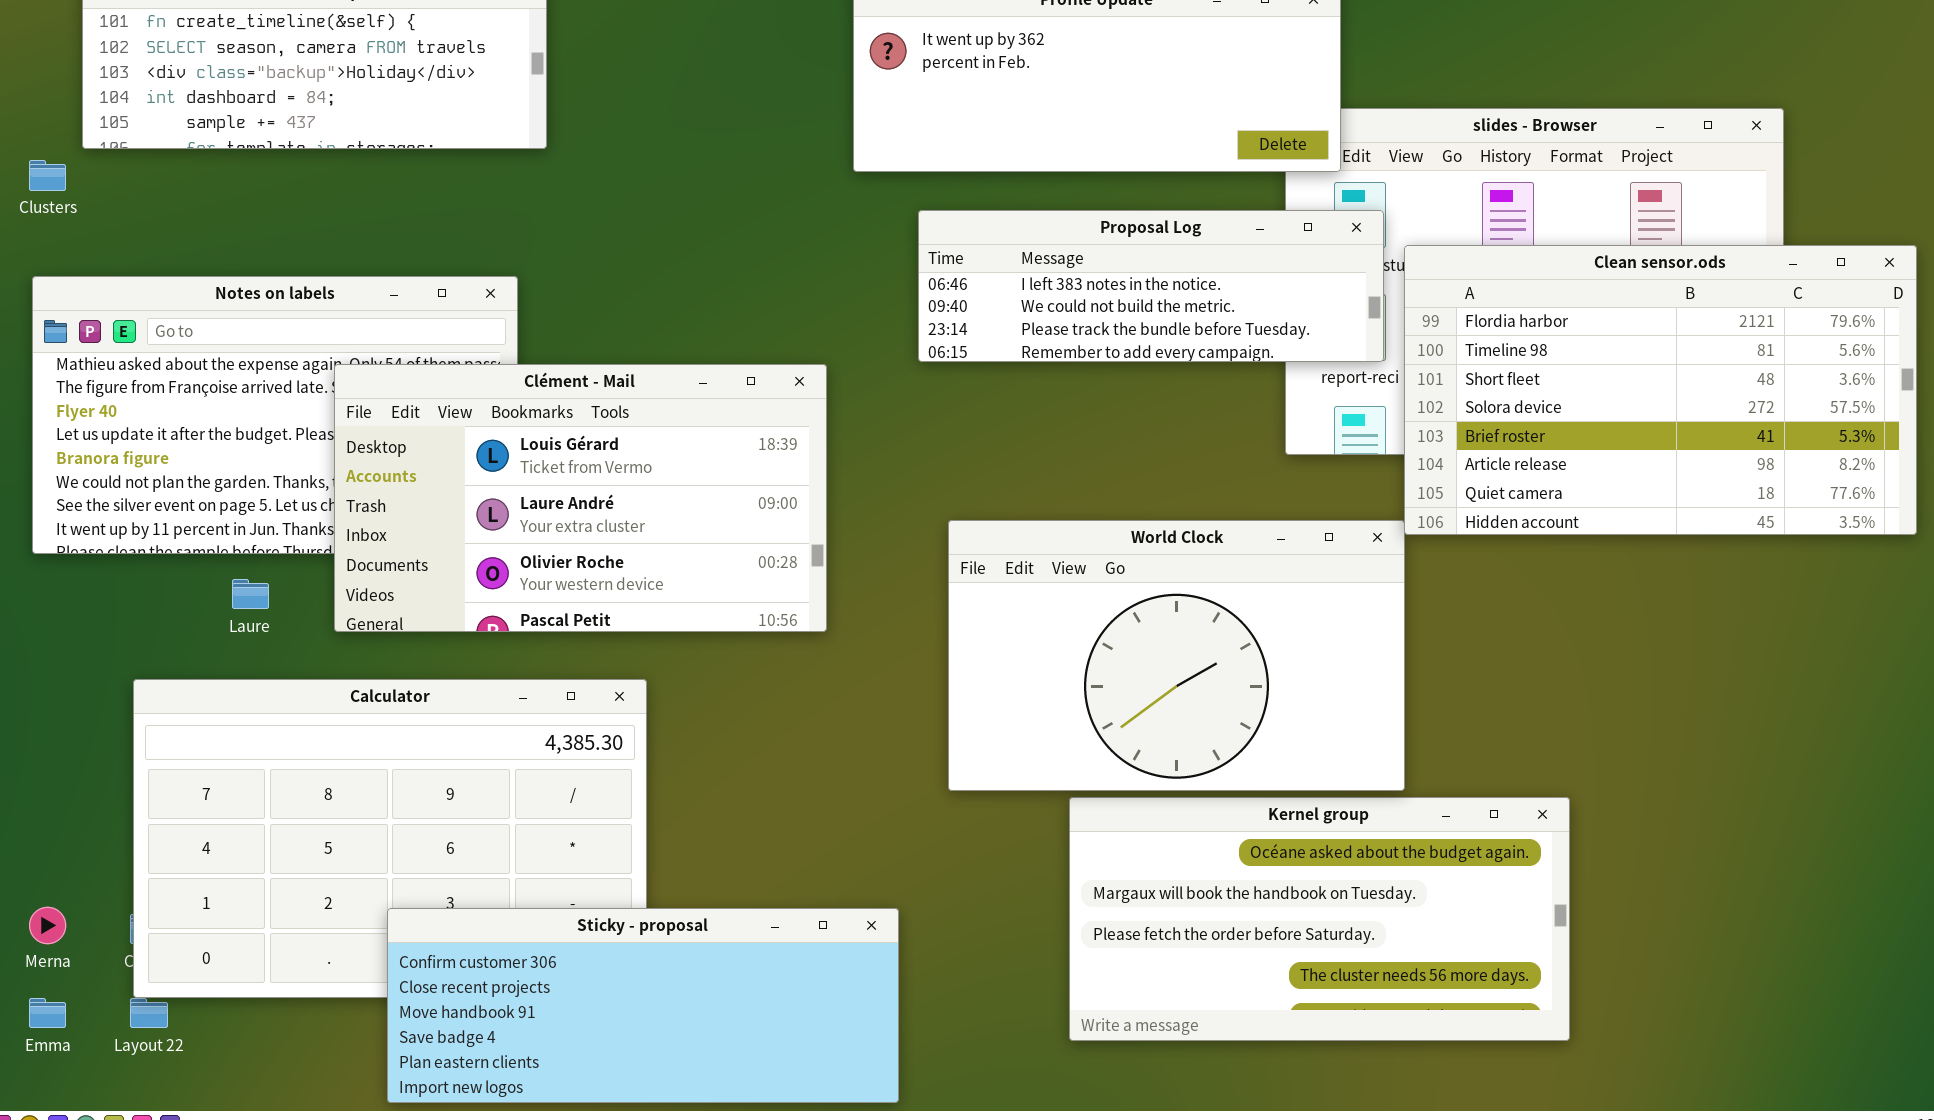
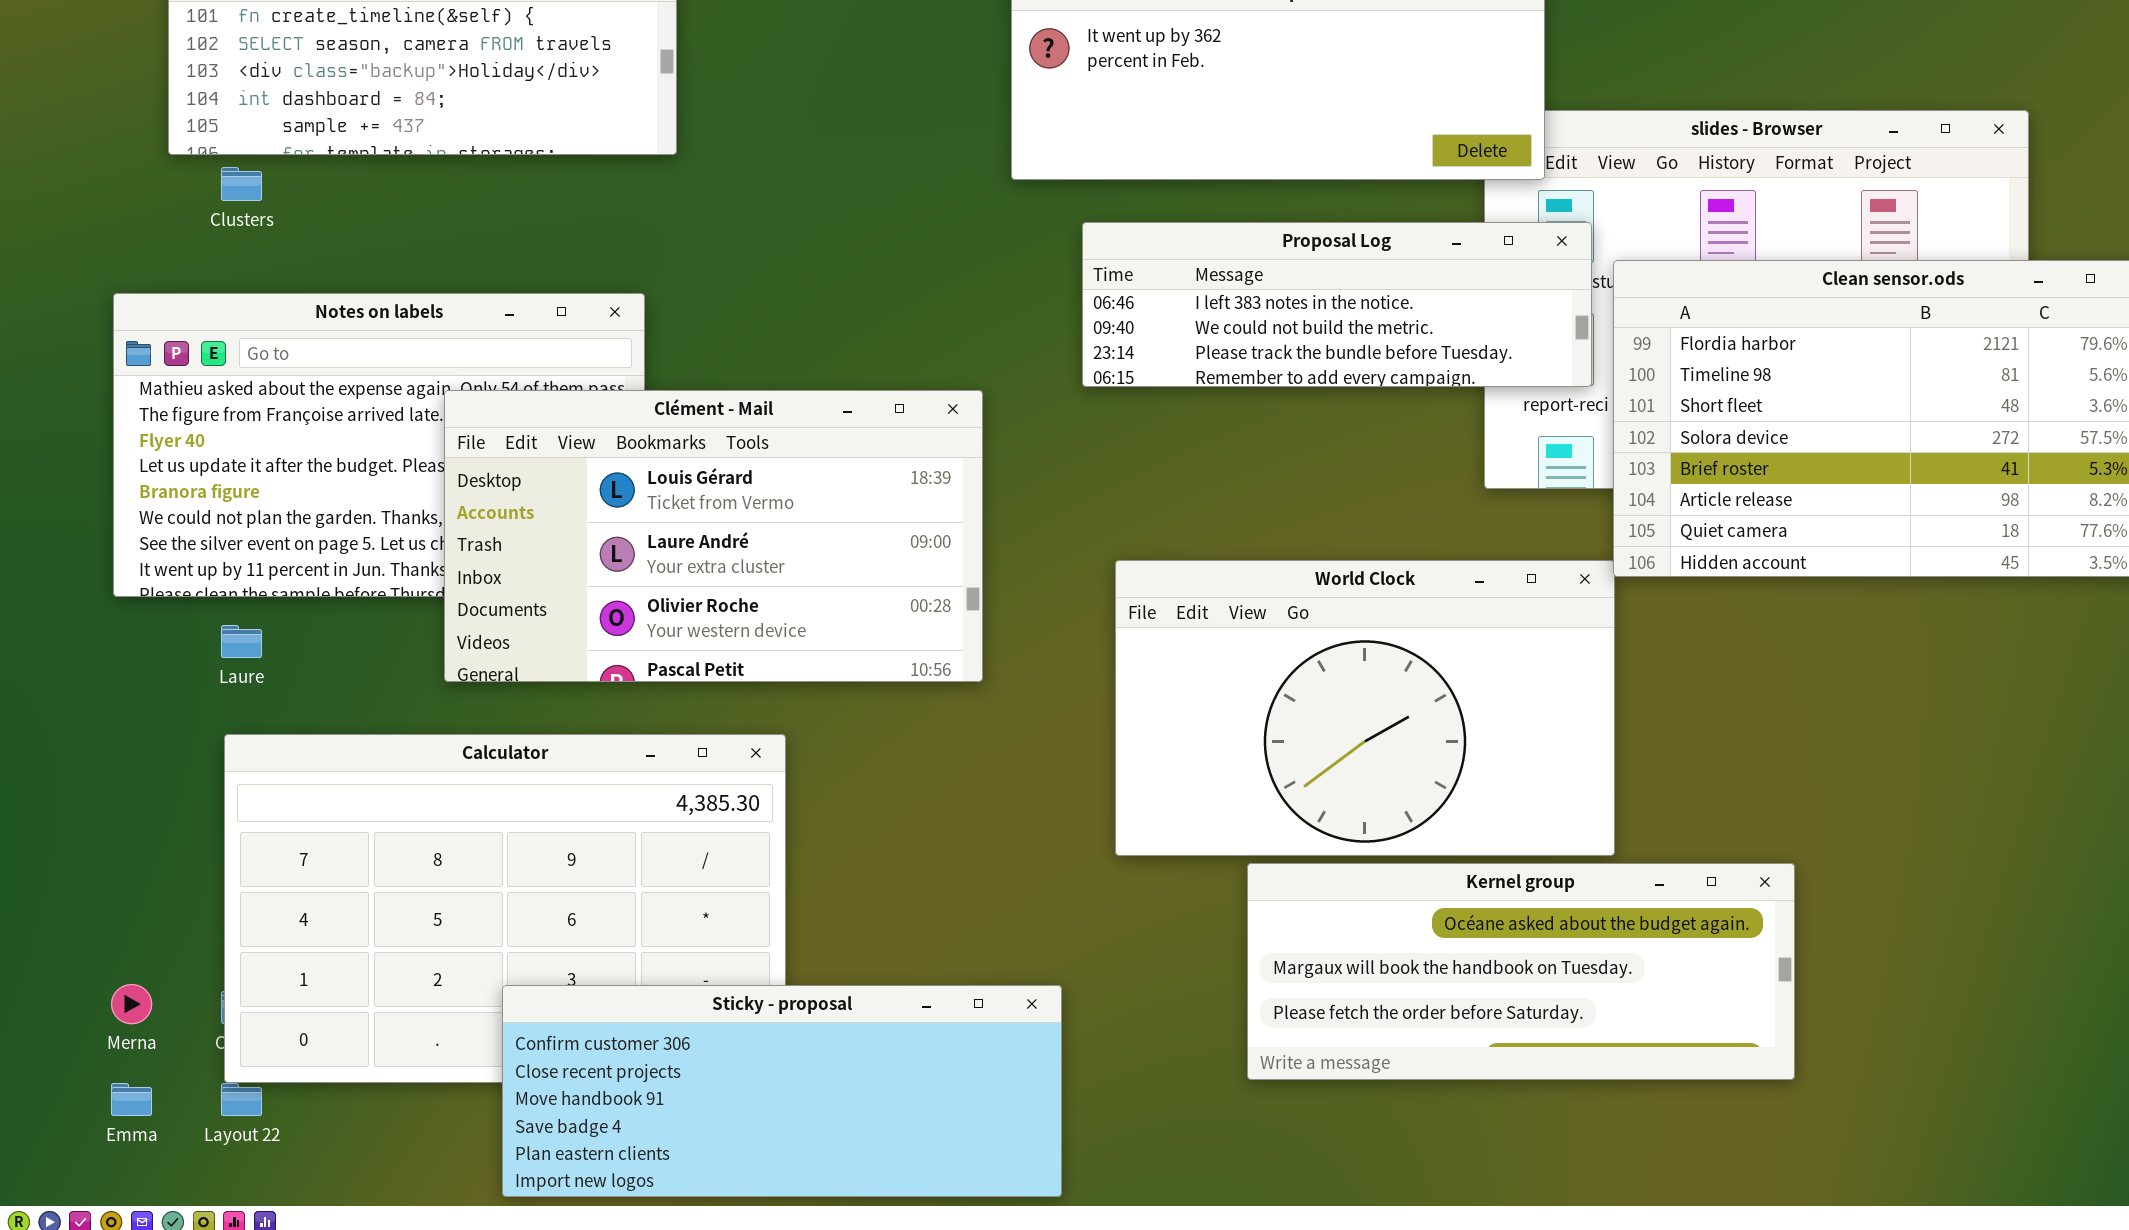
Clusters: [29,160,66,191] -> [221,167,262,201], moved
Laure: [232,579,269,609] -> [221,625,262,658], moved
Kernel group: [1069,797,1570,1041] -> [1247,863,1795,1080], resized

